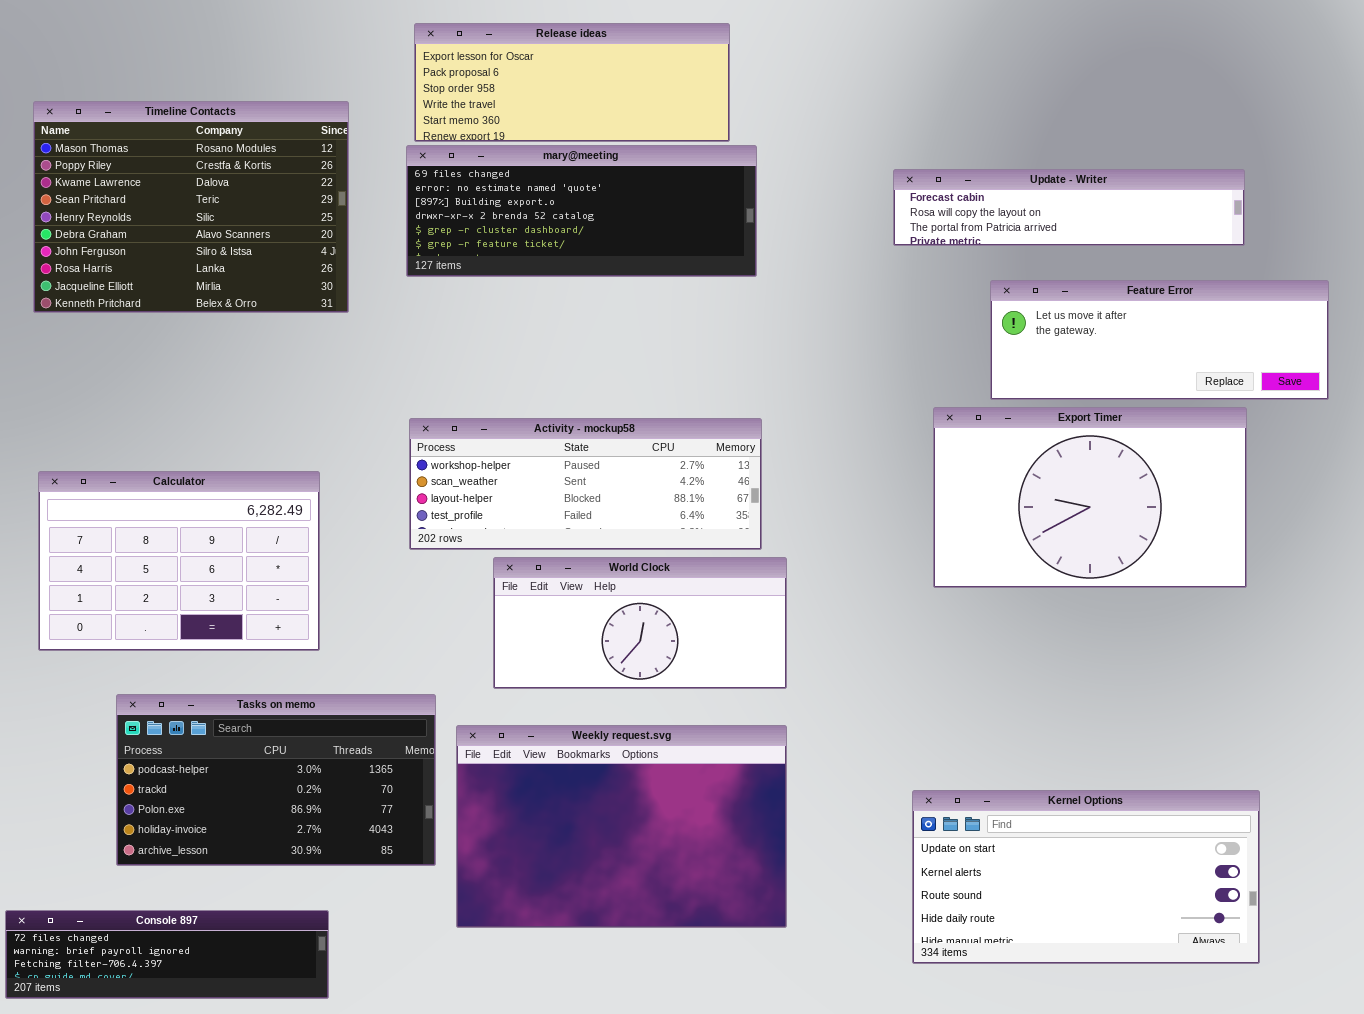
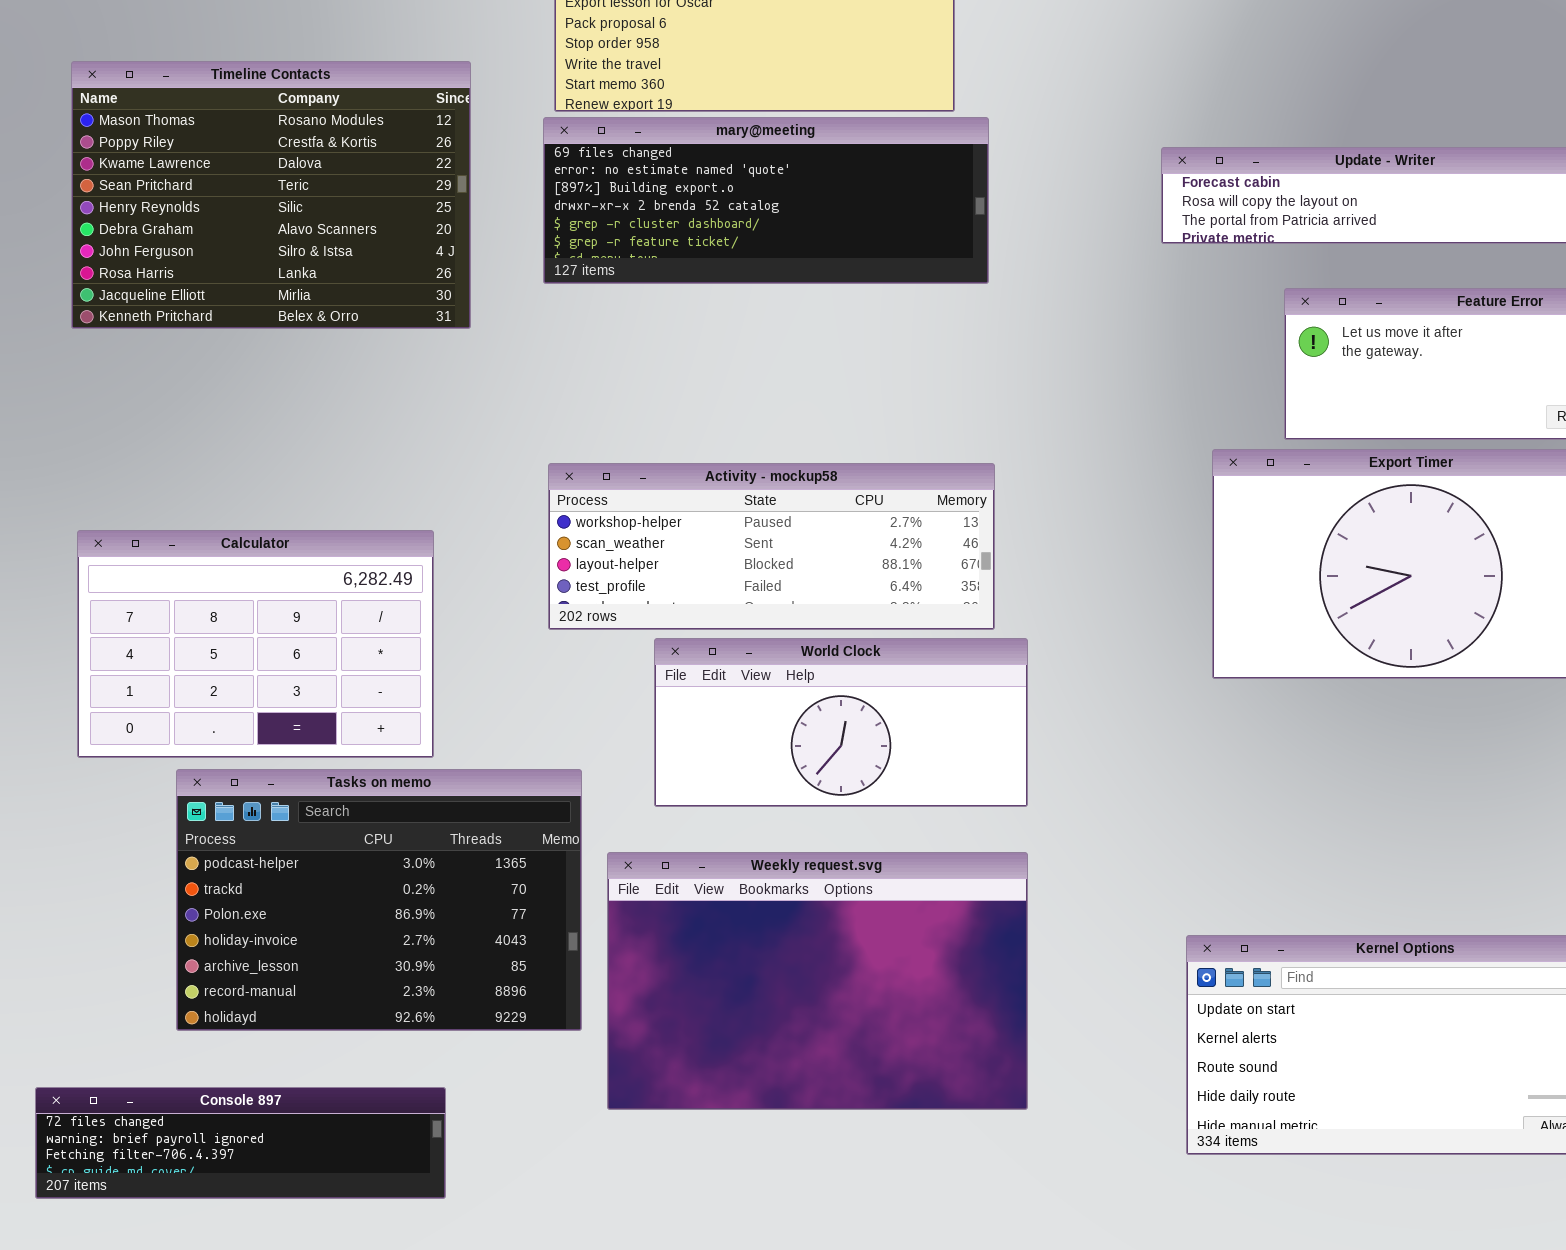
Tasks on memo: [116,694,436,866] -> [176,769,582,1031], resized

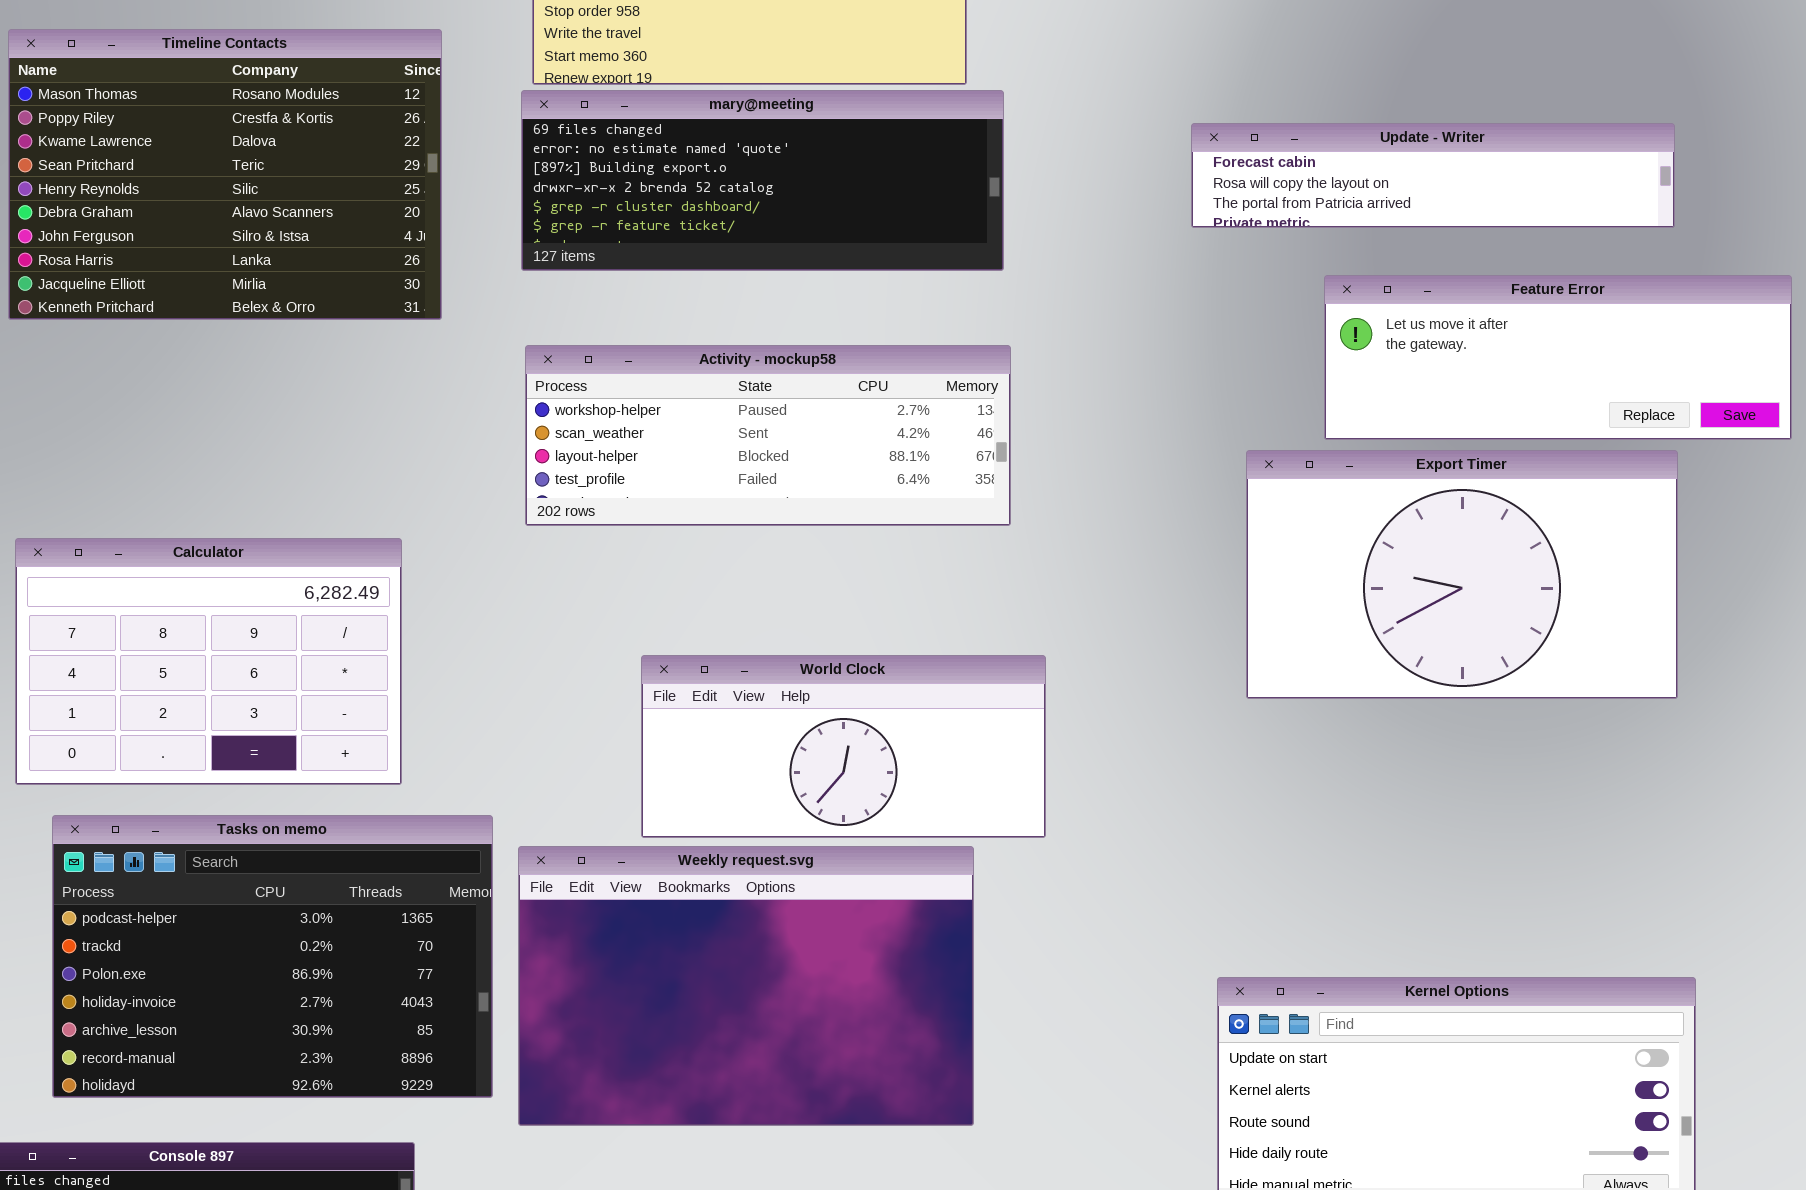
Activity - mockup58: [548,463,995,630] -> [525,345,1011,526], moved
Tasks on memo: [176,769,582,1031] -> [52,815,493,1098], moved
Weekly request.svg: [607,852,1028,1110] -> [518,846,974,1126], moved

